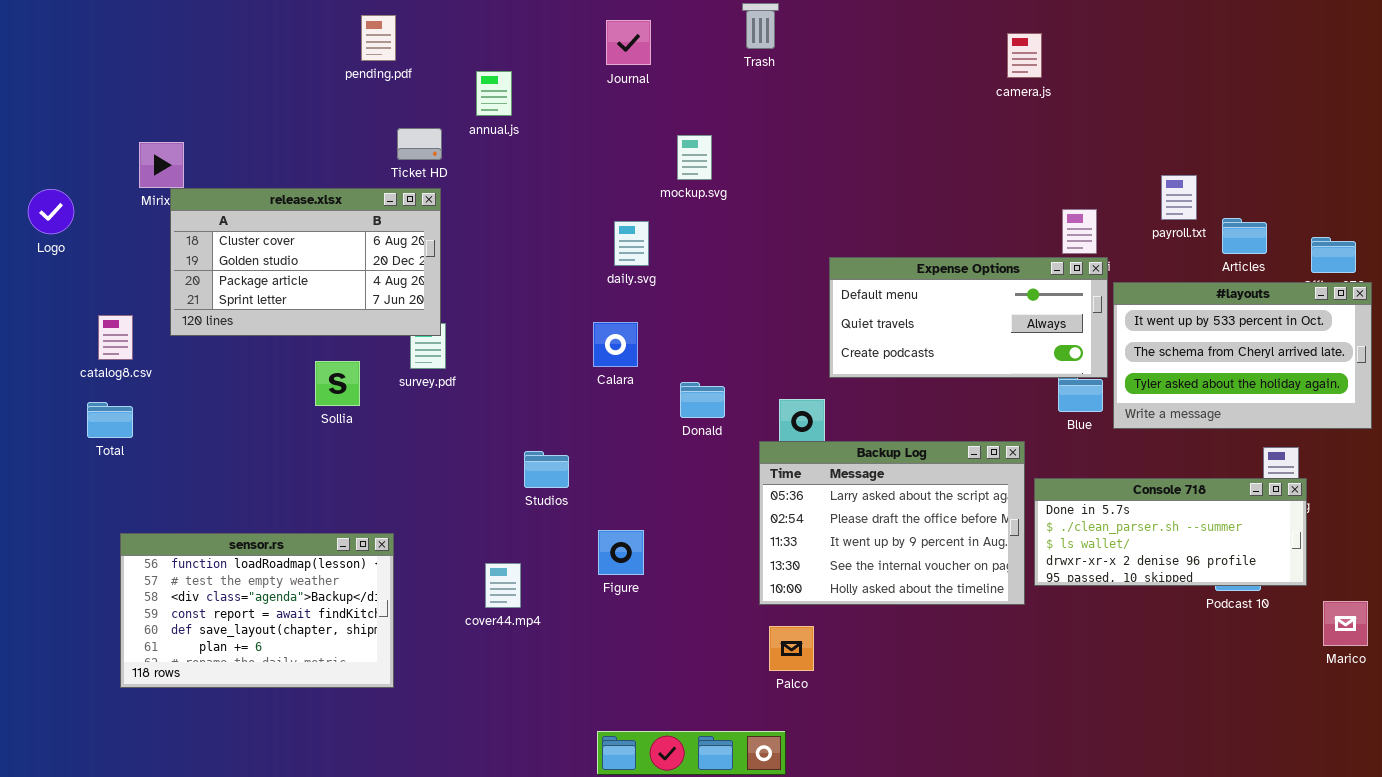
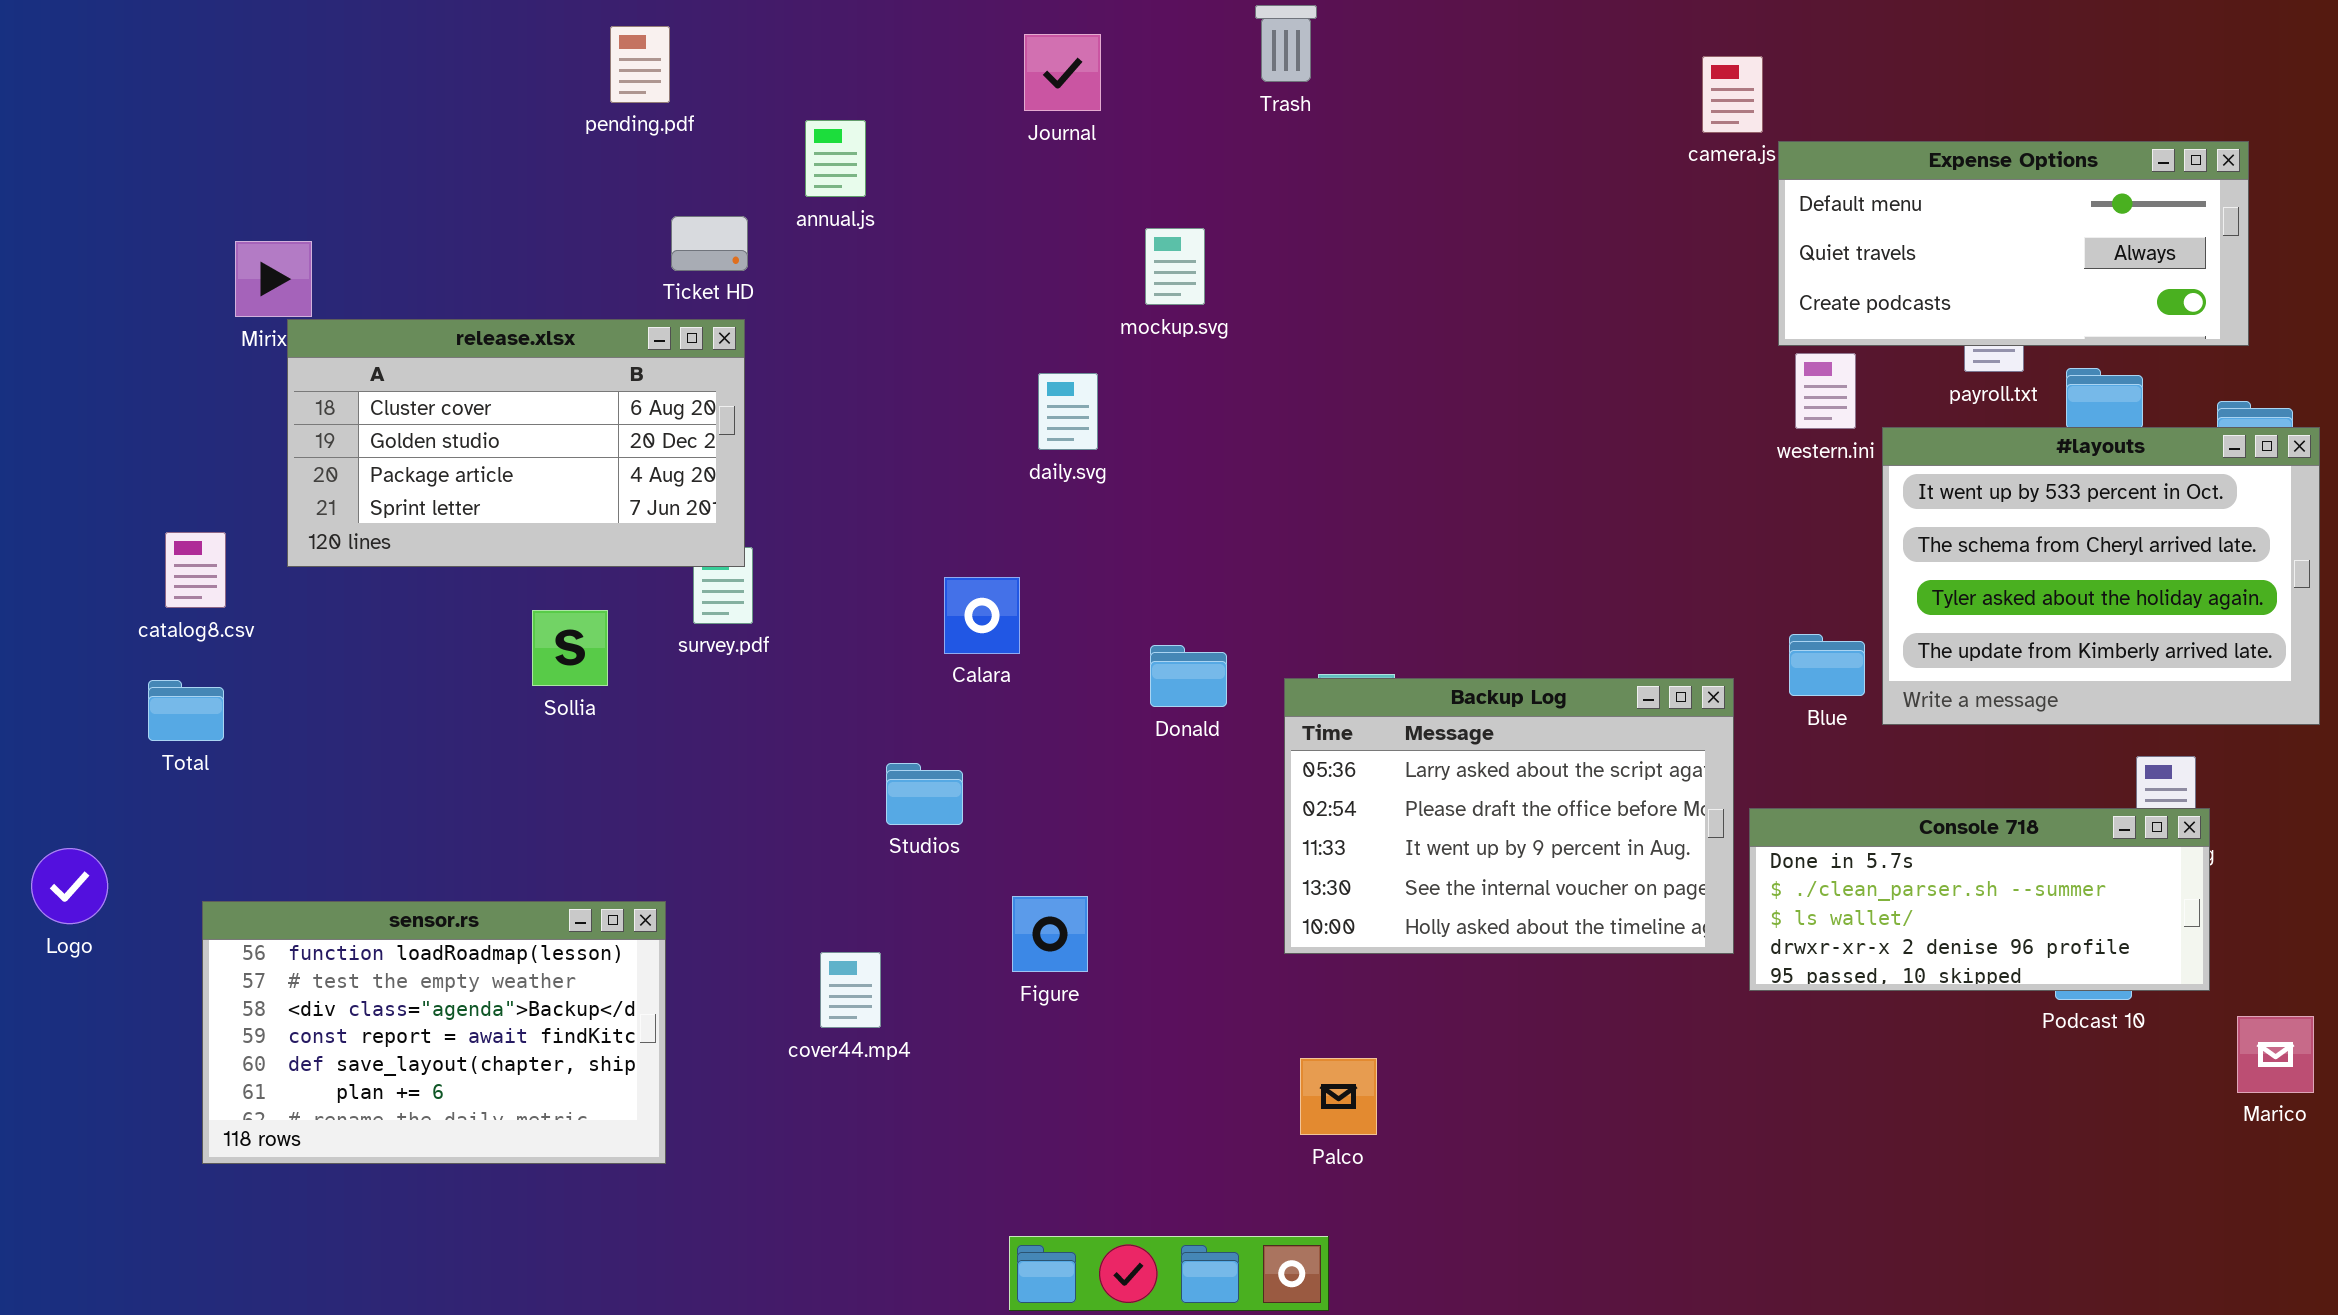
Logo: [28,189,74,234] -> [31,848,108,924], moved
Expense Options: [829,257,1108,378] -> [1778,141,2249,346], moved
#layouts: [1113,282,1372,429] -> [1882,427,2320,725], resized
Calara: [593,322,638,367] -> [944,577,1020,654], moved
Backup Log: [759,441,1025,605] -> [1284,678,1734,954], moved

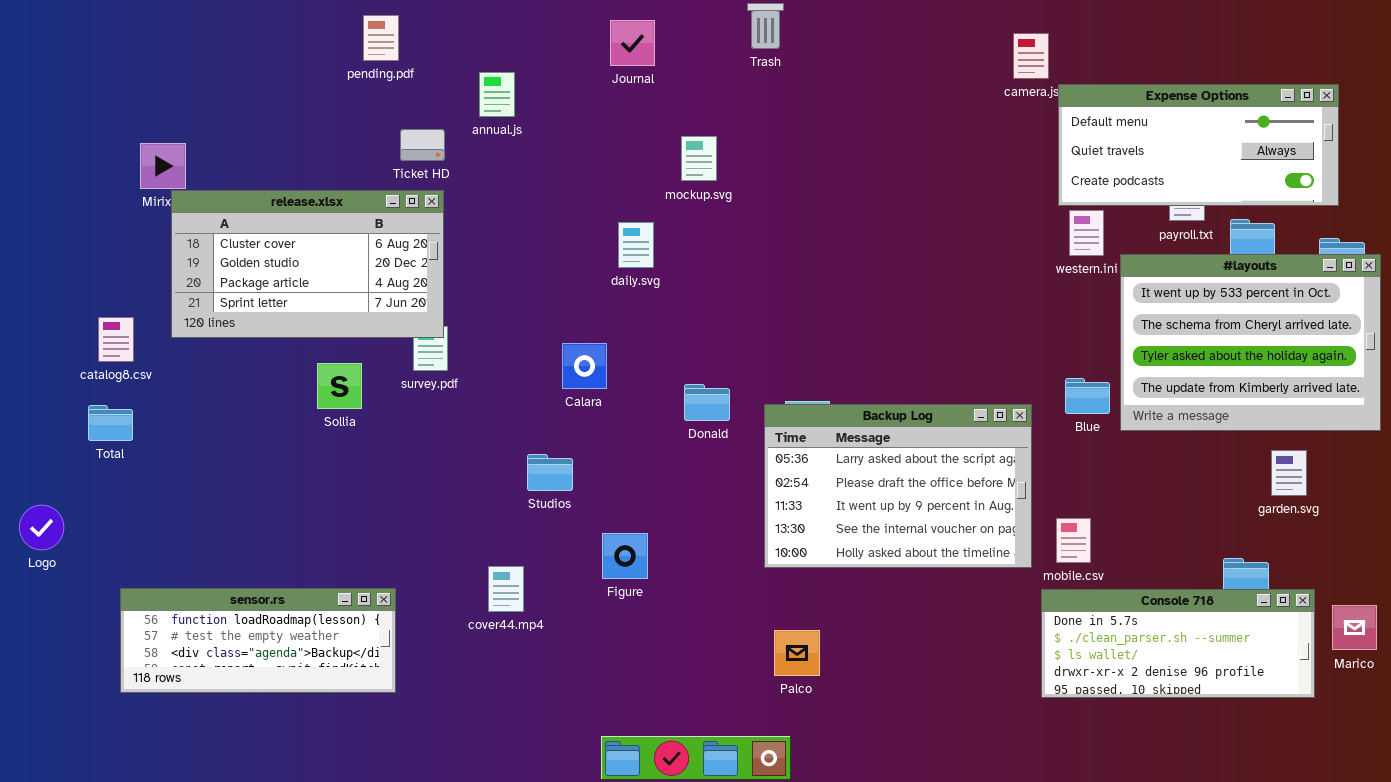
Console 718: [1749,808,2210,991] -> [1041,589,1315,698], moved
sensor.rs: [202,901,666,1164] -> [120,588,396,693], resized

